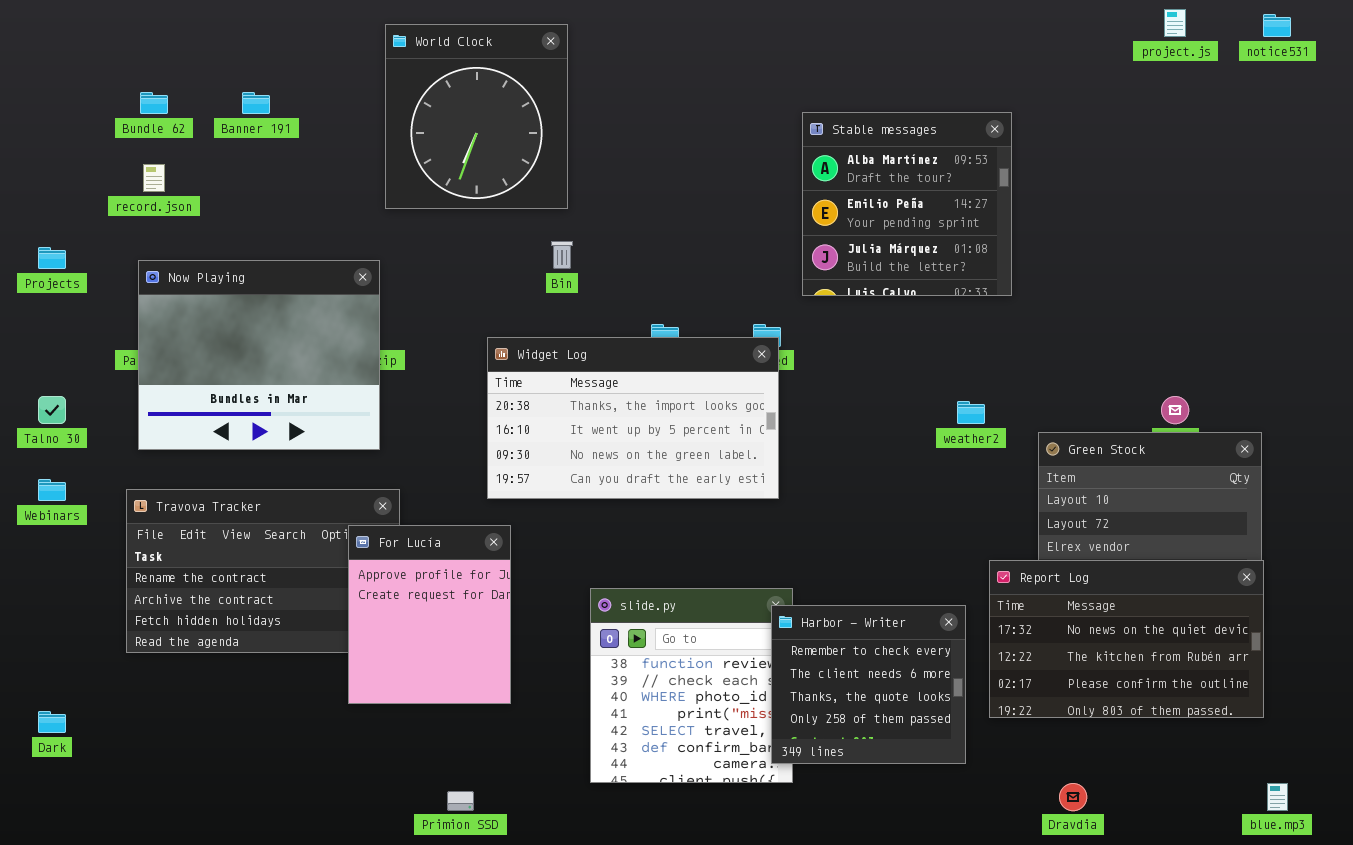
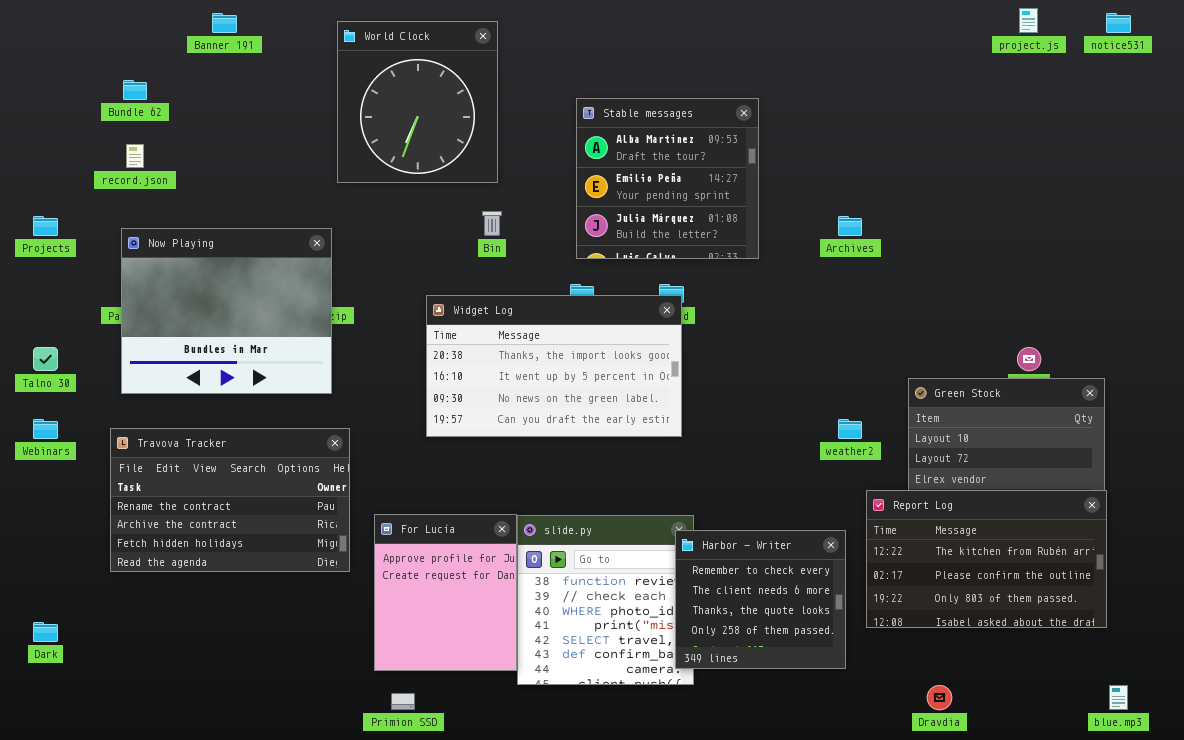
Banner 191: [242,92,270,114] -> [212,13,237,33], moved
Stable messages: [802,112,1012,296] -> [576,98,759,259], moved
weather2: [957,401,985,424] -> [838,419,862,439], moved
For Lucía: [348,525,511,704] -> [374,514,517,671], moved
Report Log: [989,560,1264,718] -> [866,490,1107,628], scrolled down 1 row

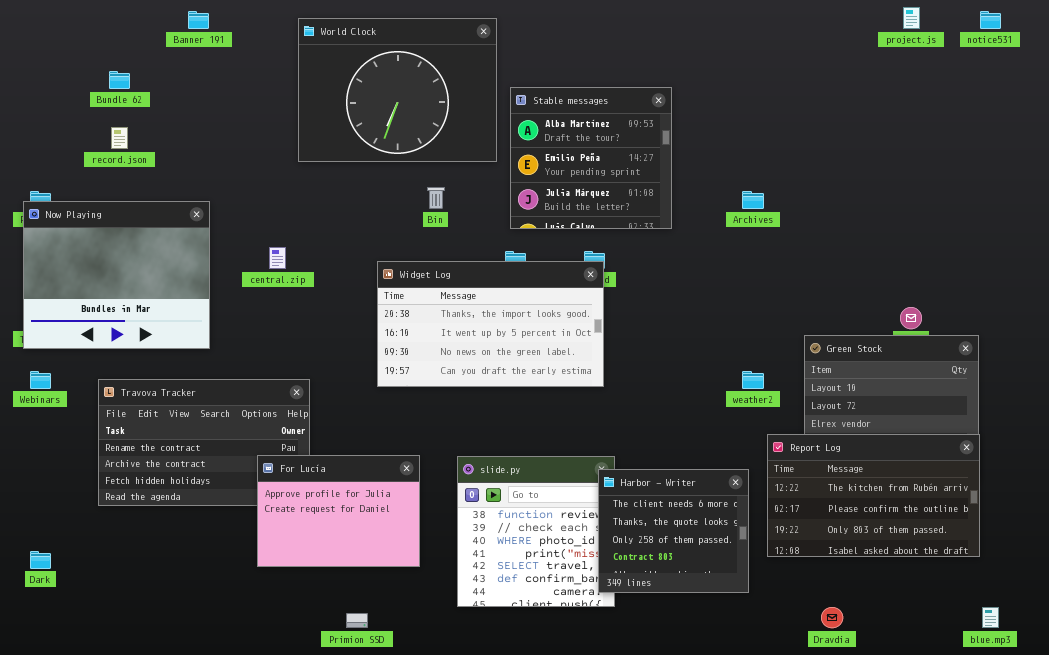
World Clock: [337,21,498,183] -> [298,18,497,162], resized
Now Playing: [121,228,332,394] -> [23,201,210,349], moved
For Lucía: [374,514,517,671] -> [257,455,420,567], moved, resized
Harbor - Writer: [675,530,846,669] -> [598,469,749,593], scrolled down 1 row

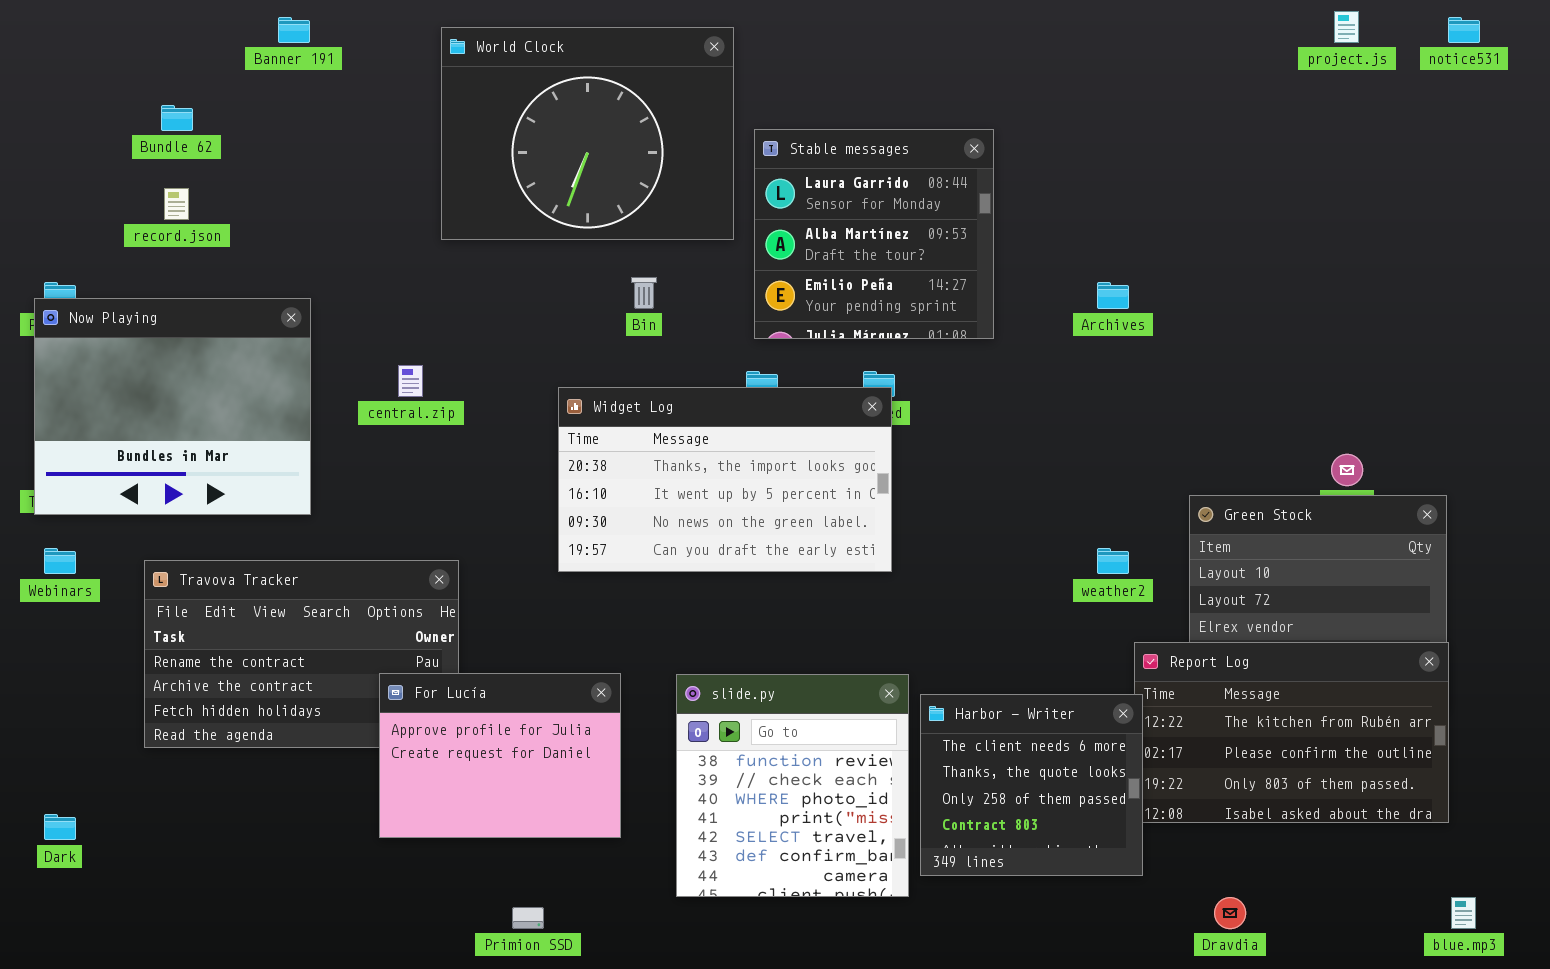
Stable messages: [510,87,672,229] -> [754,129,994,339], scrolled up 1 row
Harbor - Writer: [598,469,749,593] -> [920,694,1143,876], moved

